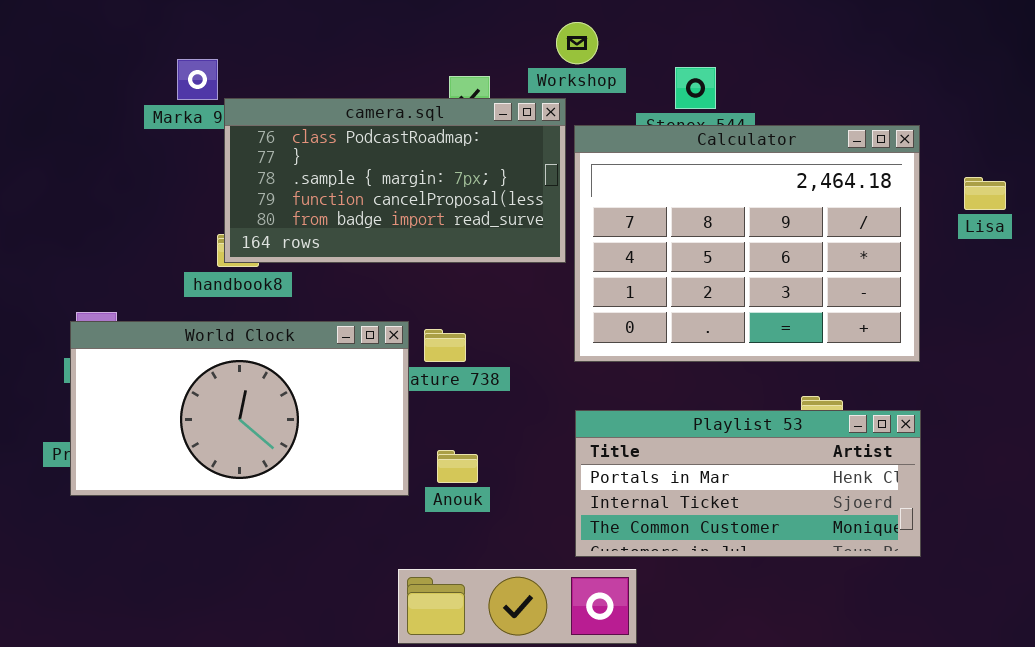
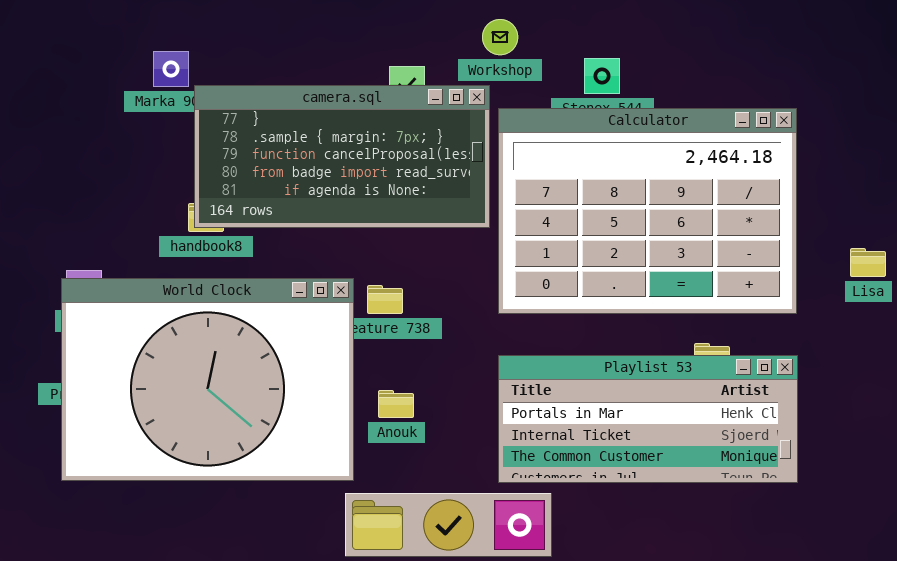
camera.sql: [224,98,566,263] -> [194,85,490,228], scrolled down 1 row
Lisa: [964,177,1006,210] -> [850,248,886,277], moved
World Clock: [70,321,409,496] -> [61,278,354,481], resized

